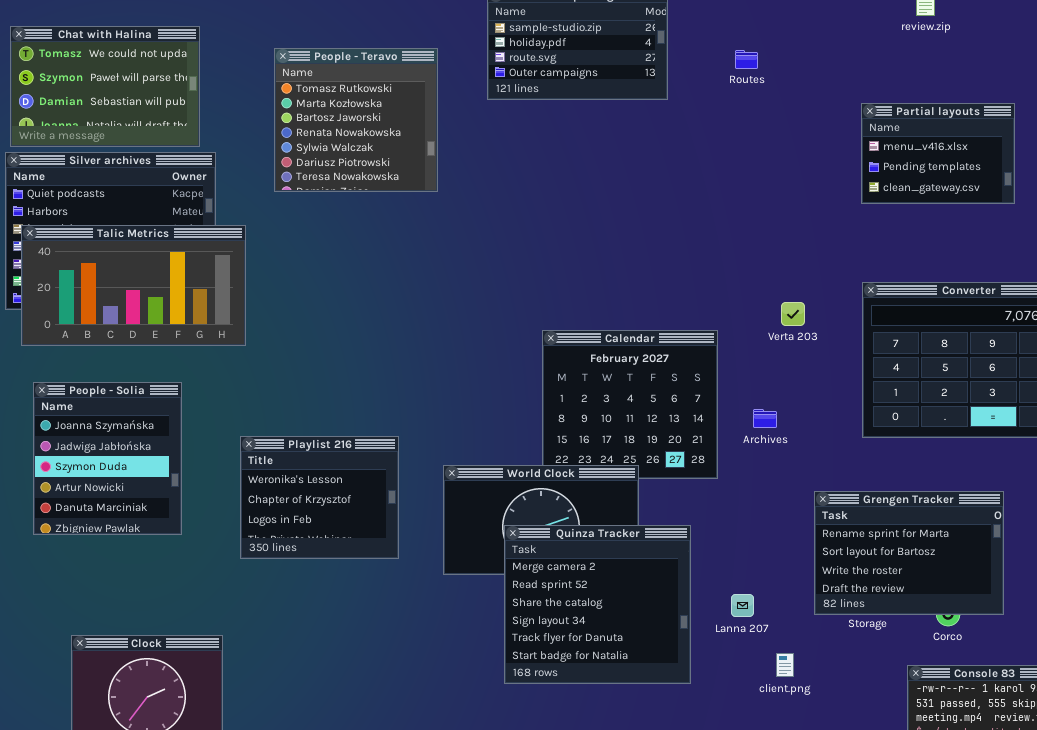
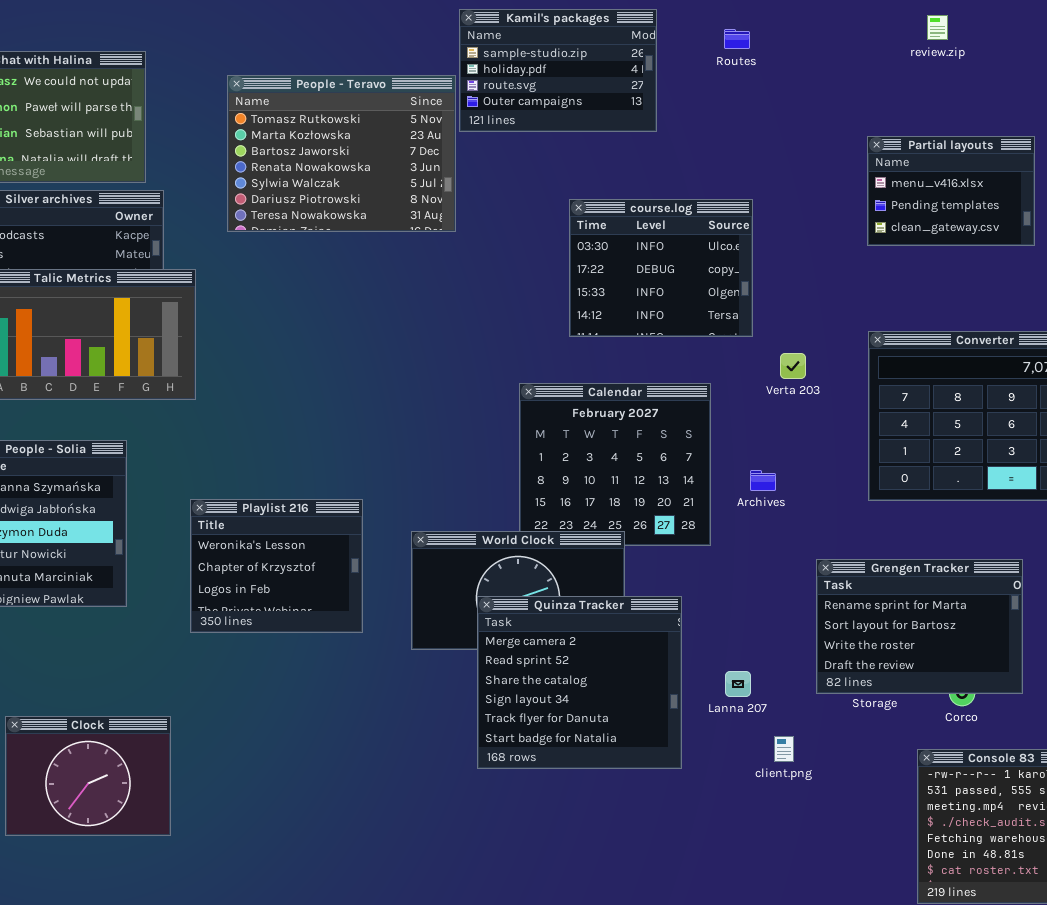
People - Teravo: [274,48,438,192] -> [227,75,456,232], resized
Routes: [735,50,758,69] -> [724,29,750,49], moved
course.log: none -> [569,199,753,337], opened

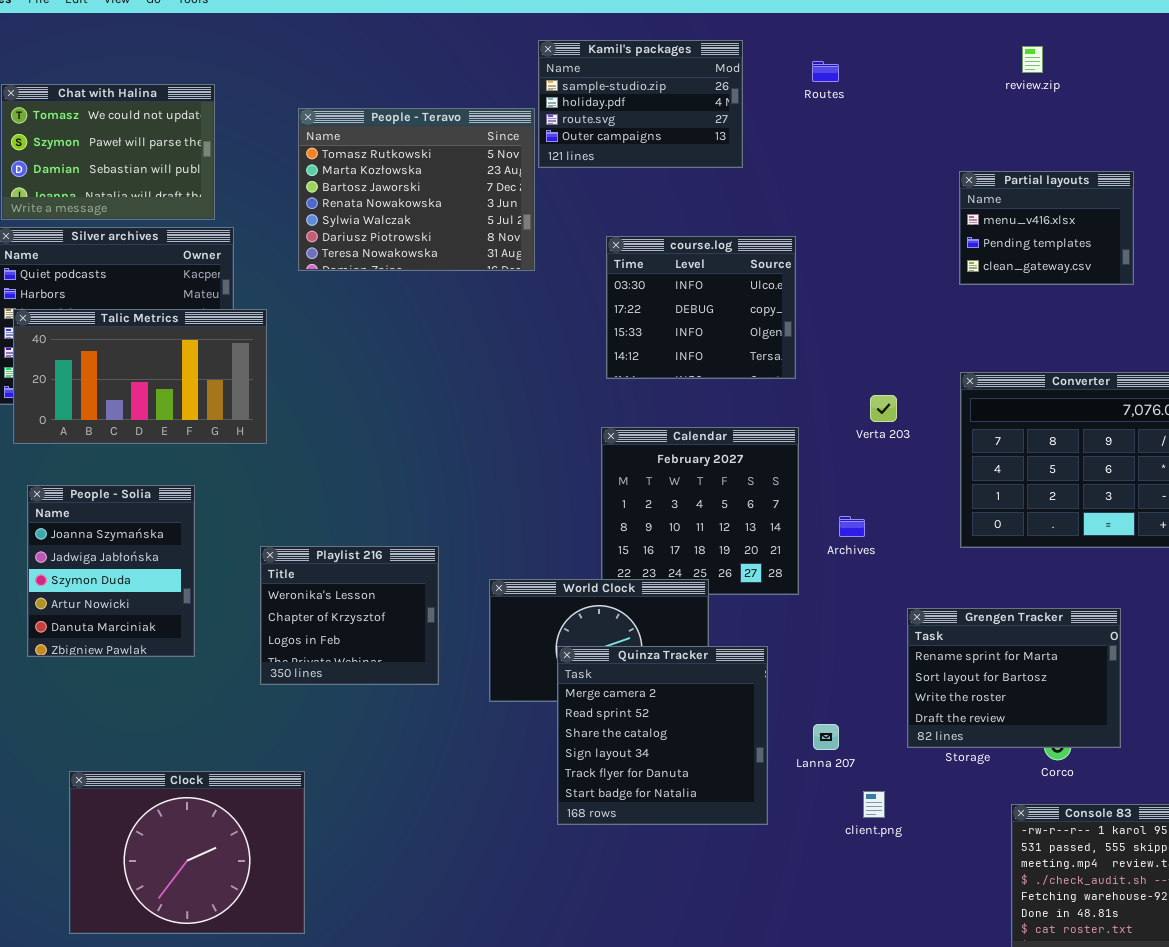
course.log: [569,199,753,337] -> [606,236,796,379], moved
Clock: [5,716,171,836] -> [69,771,305,934], resized

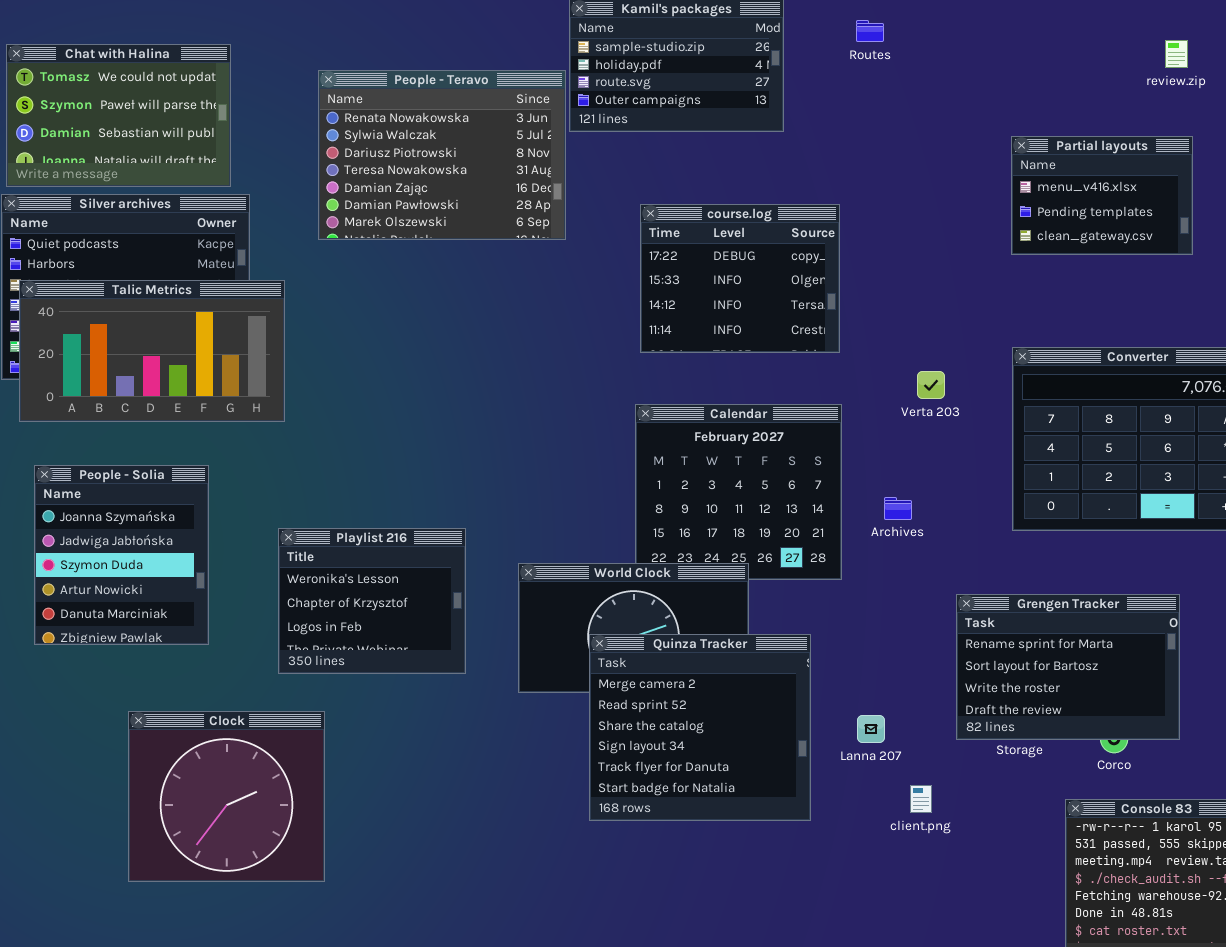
review.zip: [1022,46,1043,73] -> [1165,40,1188,68], moved
People - Teravo: [298,108,535,271] -> [318,70,566,240], scrolled down 3 rows
course.log: [606,236,796,379] -> [640,204,840,353], scrolled down 1 row
Clock: [69,771,305,934] -> [128,711,325,882], moved, resized

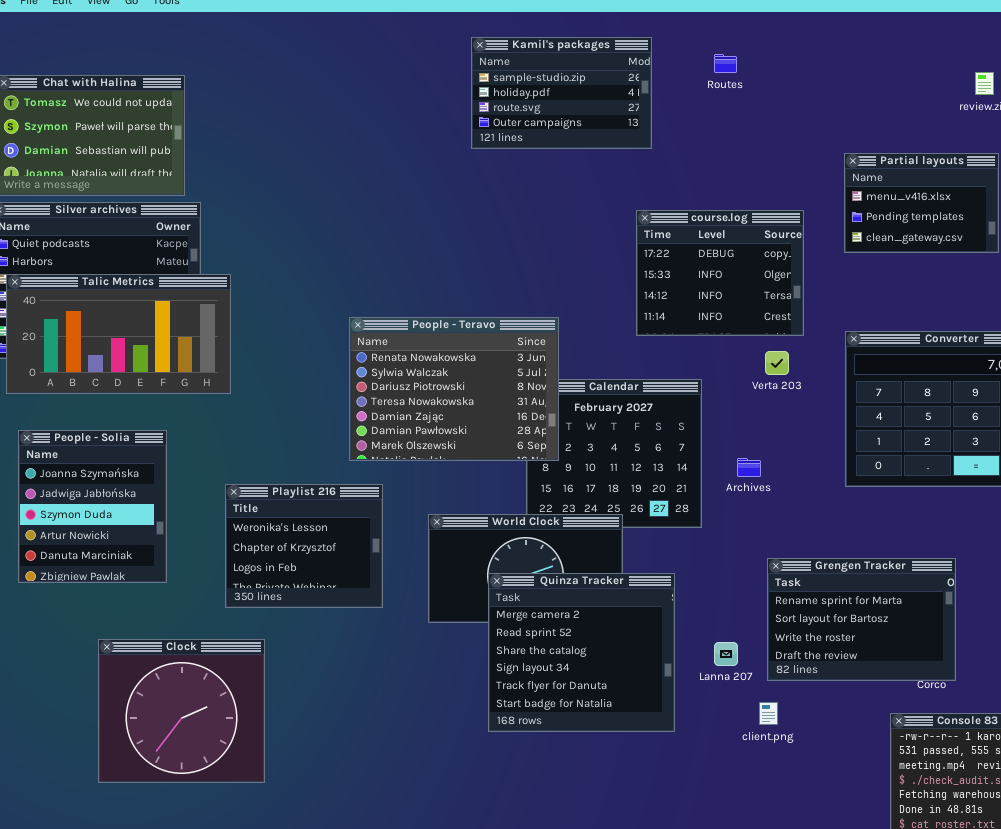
People - Teravo: [318,70,566,240] -> [349,317,559,461], moved
course.log: [640,204,840,353] -> [636,210,804,336], moved
Grengen Tracker: [956,594,1180,740] -> [767,558,956,681], moved

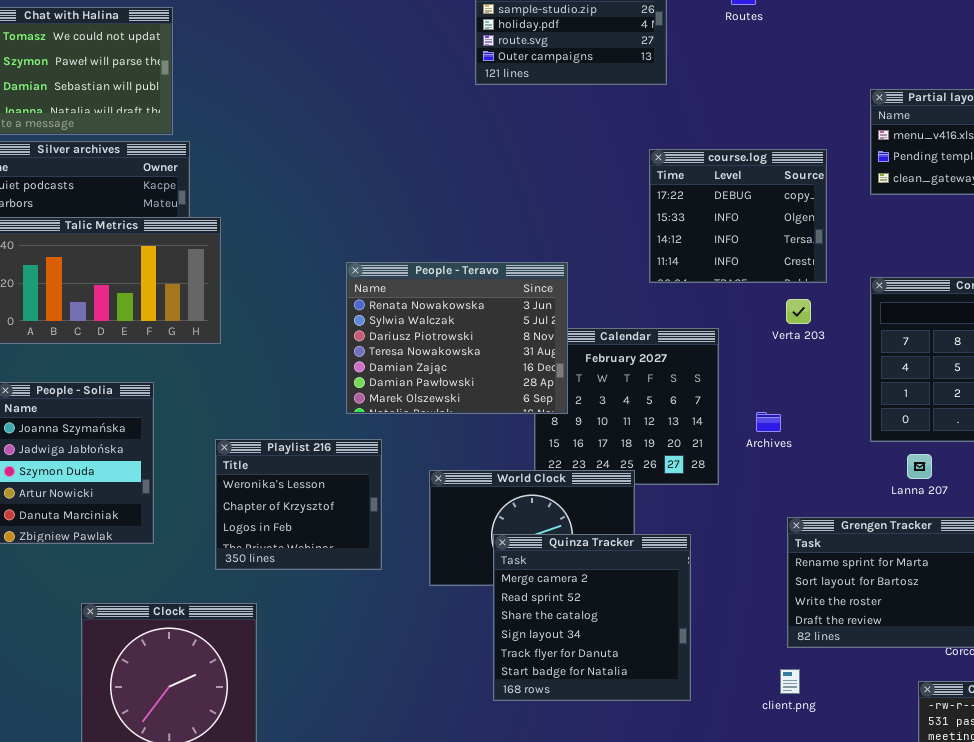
Lanna 207: [714,642,738,666] -> [907,454,932,479], moved

